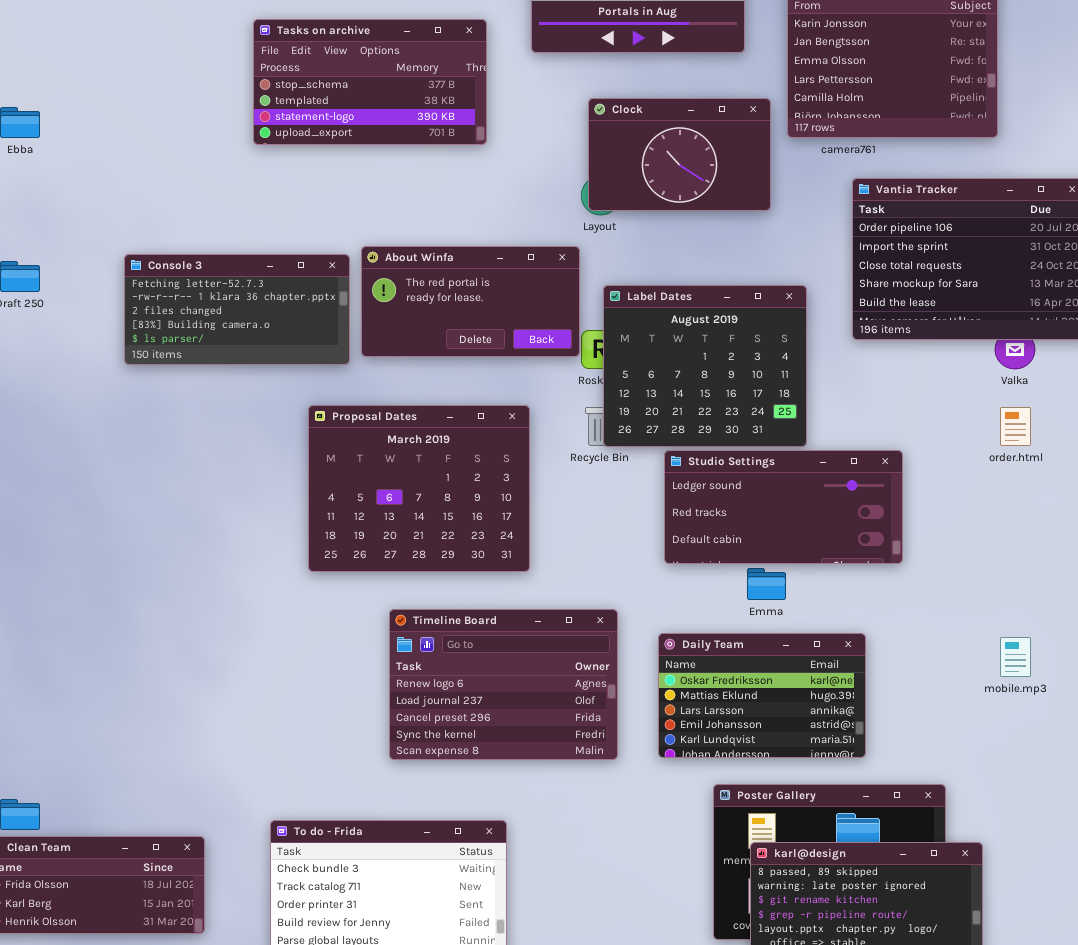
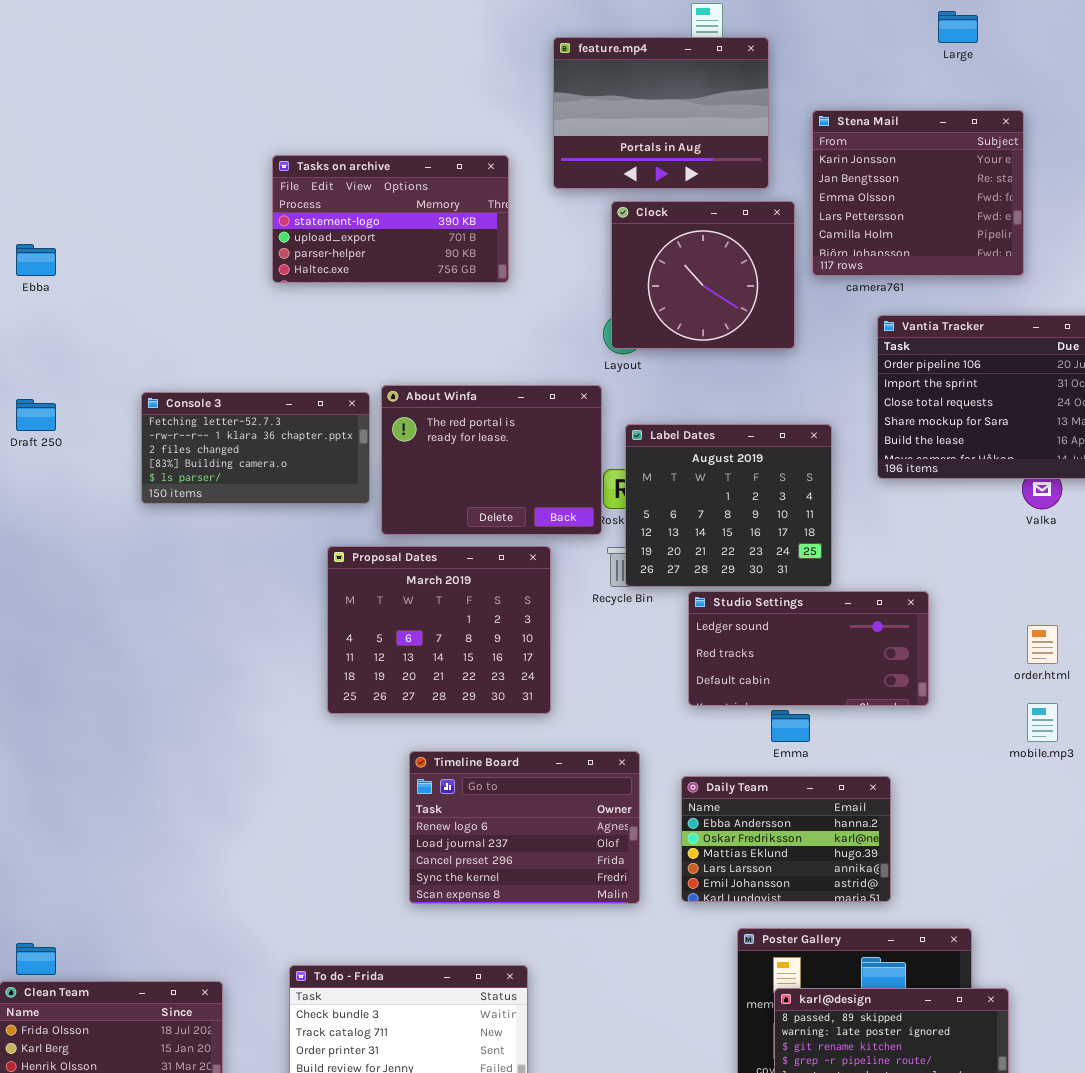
Tasks on archive: [253,19,487,145] -> [272,155,509,283], scrolled down 2 rows
Clock: [588,98,771,211] -> [611,201,795,349], resized
About Winfa: [361,246,580,357] -> [381,385,602,535], resized
order.html: [1000,407,1031,446] -> [1027,625,1058,664], moved
Daily Team: [658,633,866,758] -> [681,776,891,902], scrolled up 1 row
mobile.mp3: [1000,637,1031,677] -> [1027,703,1058,742], moved

